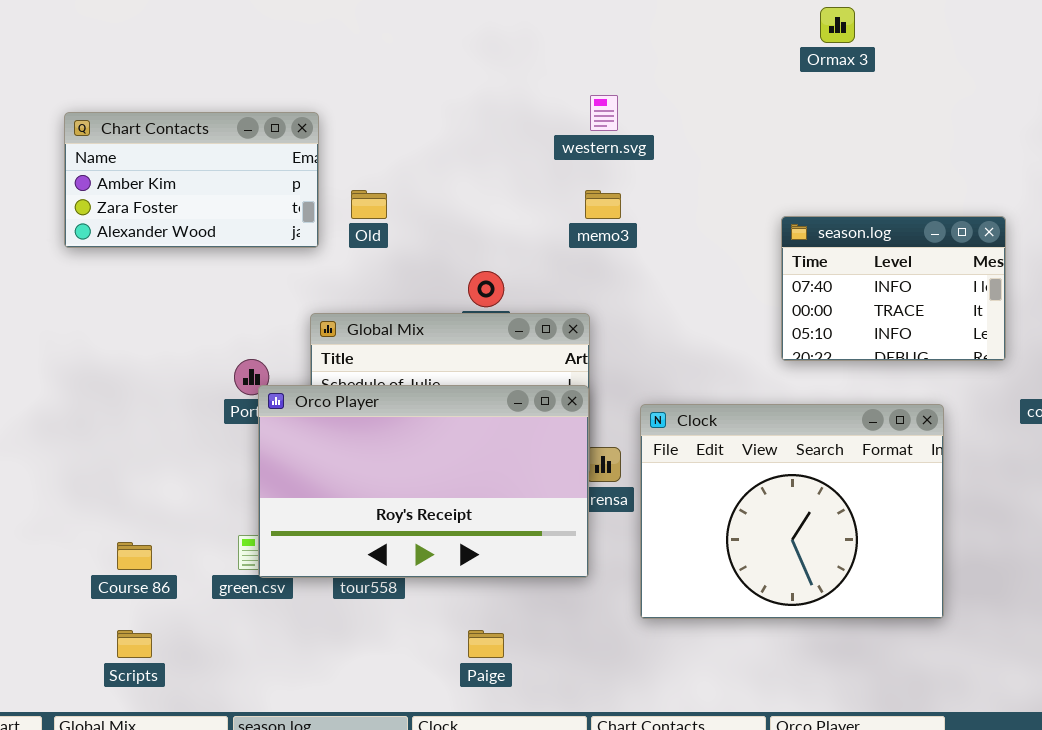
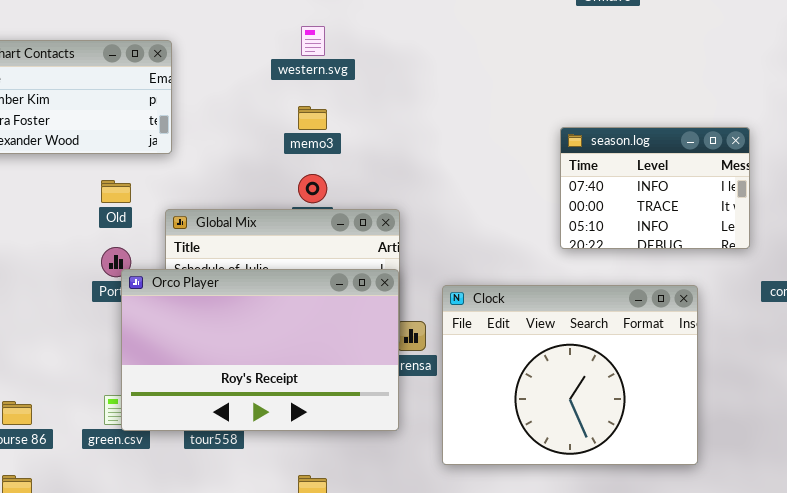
western.svg: [590,95,618,131] -> [301,26,325,56], moved
Old: [351,190,387,219] -> [101,180,131,203], moved
memo3: [585,190,621,219] -> [298,106,327,130], moved

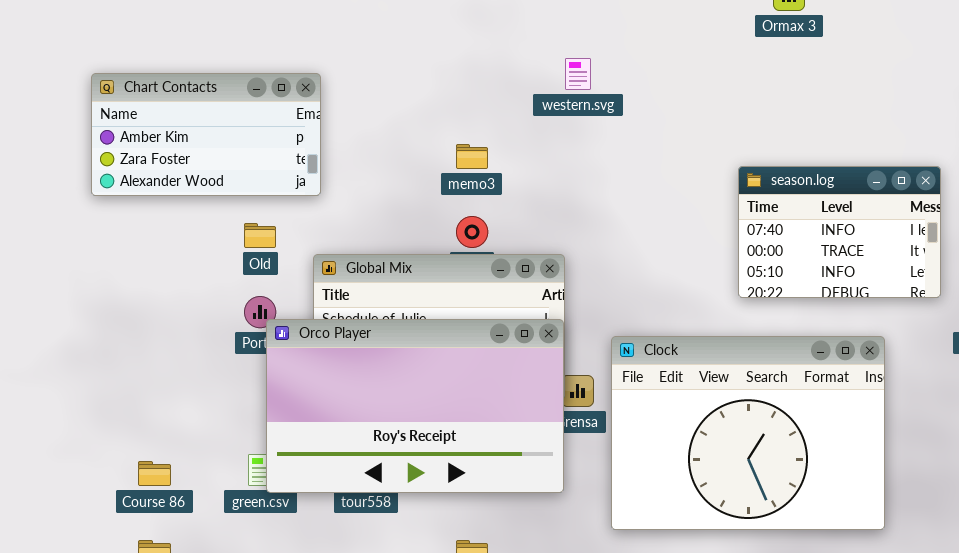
western.svg: [301,26,325,56] -> [565,58,591,90], moved

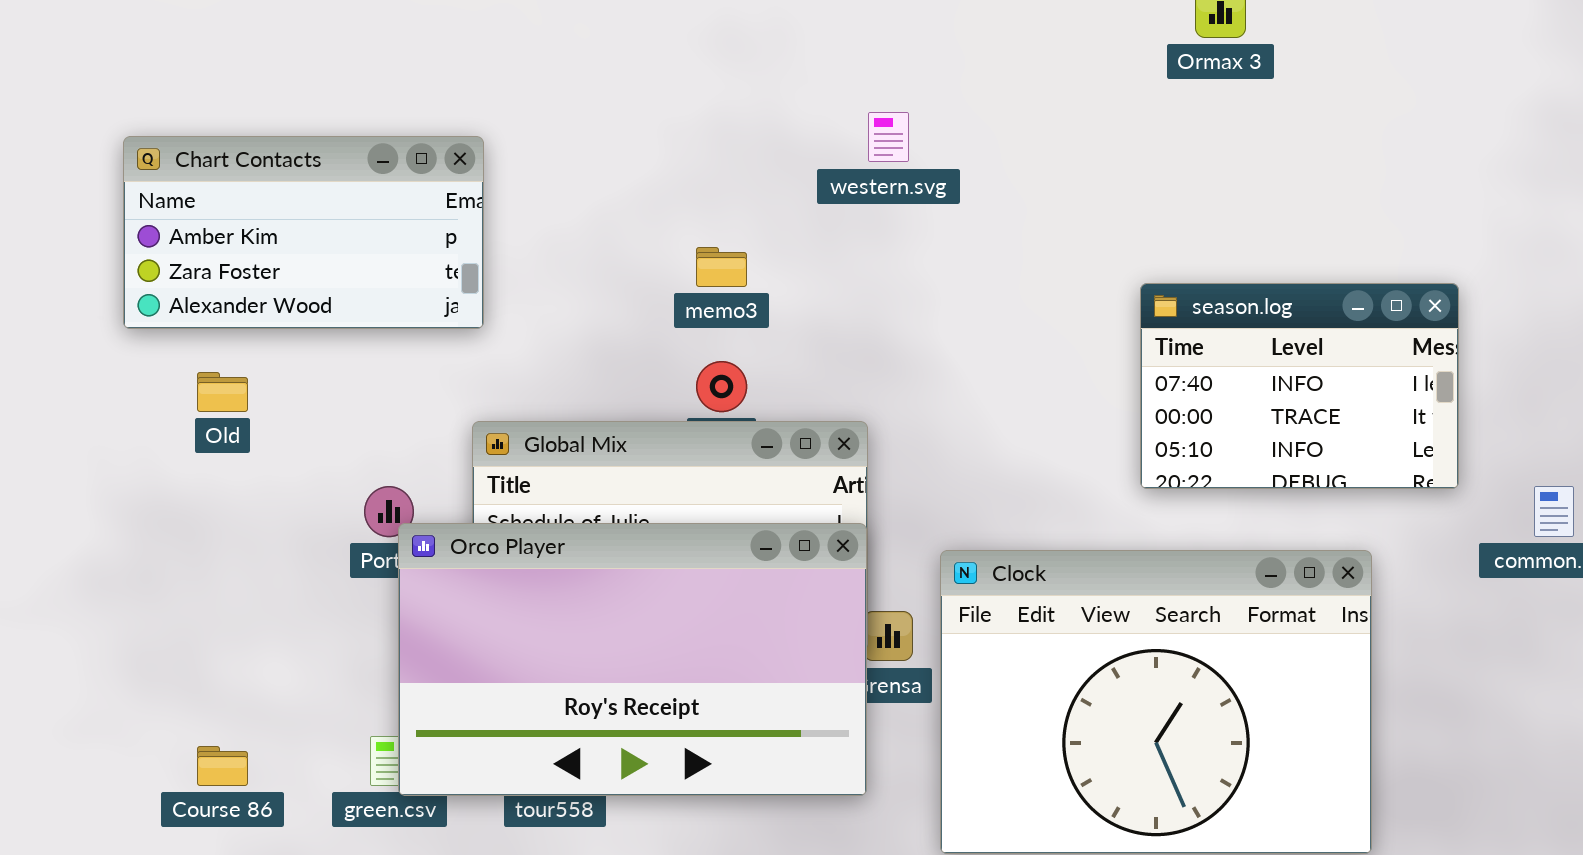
Old: [244,223,276,248] -> [197,372,248,412], moved

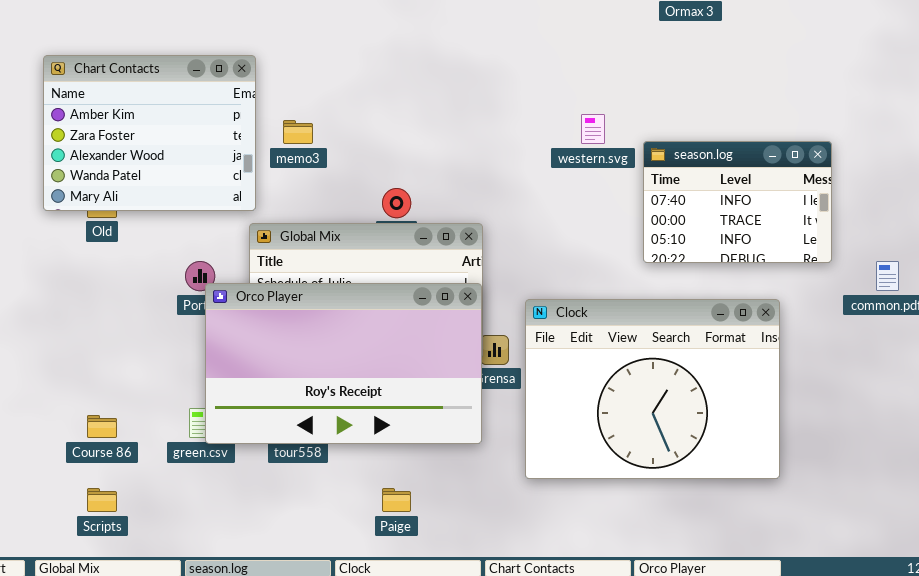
western.svg: [868,112,909,162] -> [581,114,605,144], moved
Chart Contacts: [123,136,484,329] -> [43,55,256,211], resized
memo3: [696,247,747,287] -> [283,120,313,144], moved

